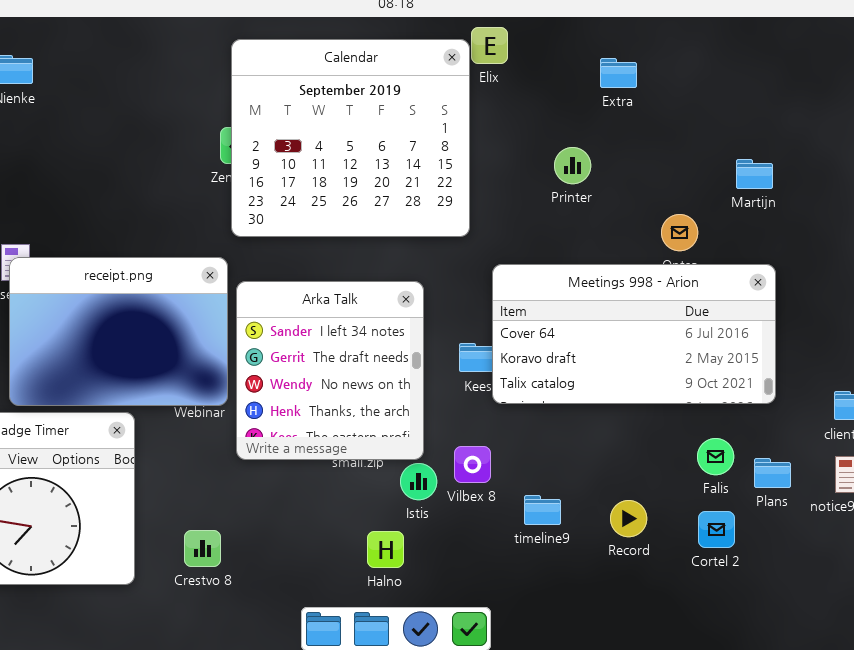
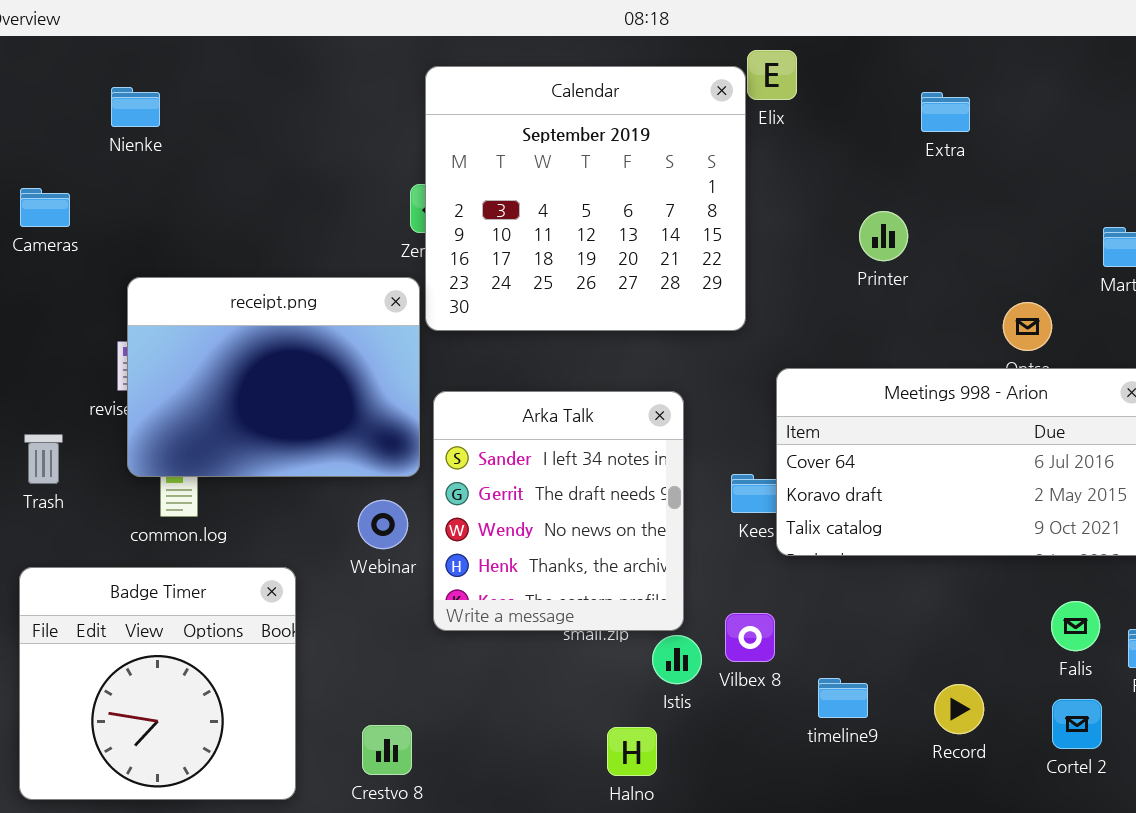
receipt.png: [9,257,228,406] -> [127,277,420,477], moved

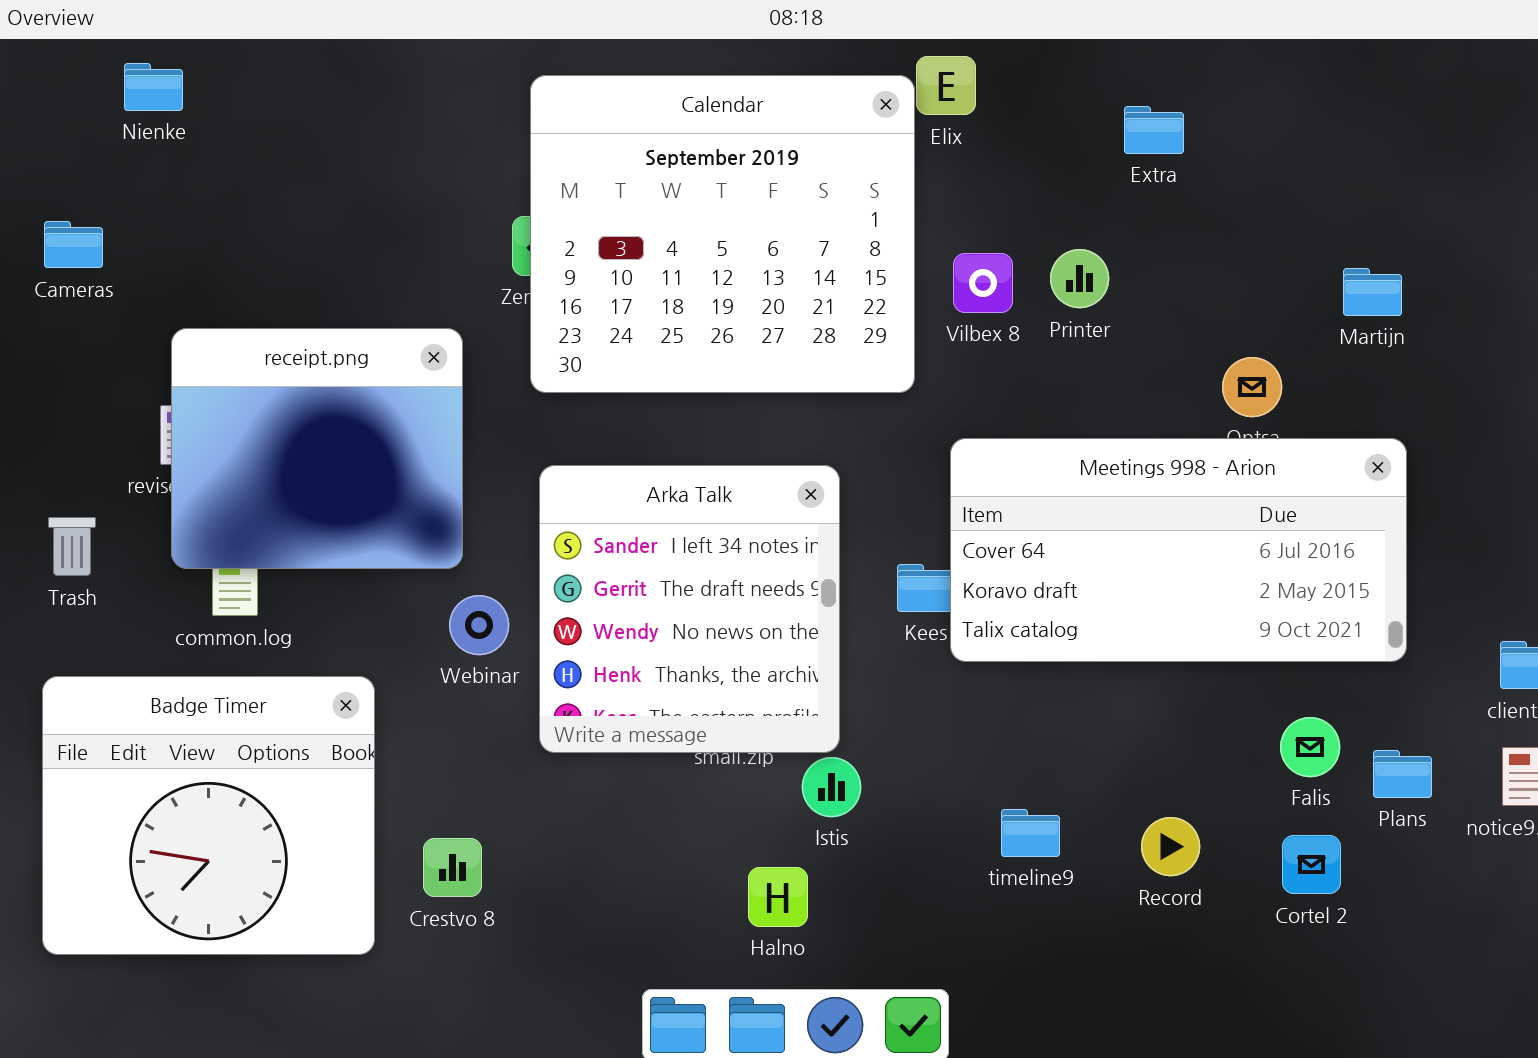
Nienke: [111,87,160,127] -> [124,63,183,111], moved
receipt.png: [127,277,420,477] -> [171,328,463,569], resized
Vilbex 8: [725,613,775,662] -> [953,253,1013,313], moved
Crestvo 8: [362,725,412,775] -> [423,838,482,897], moved

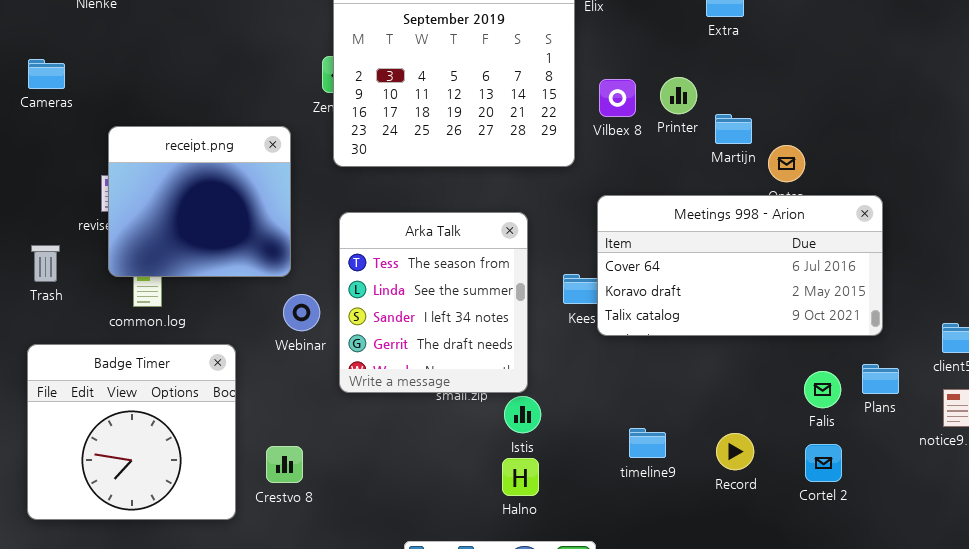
Martijn: [1343,268,1402,316] -> [715,114,752,144], moved
Arka Talk: [539,465,840,753] -> [339,212,528,393], scrolled up 2 rows
Plans: [1373,750,1432,798] -> [862,364,899,394], moved
Halno: [748,867,808,927] -> [502,458,539,496], moved

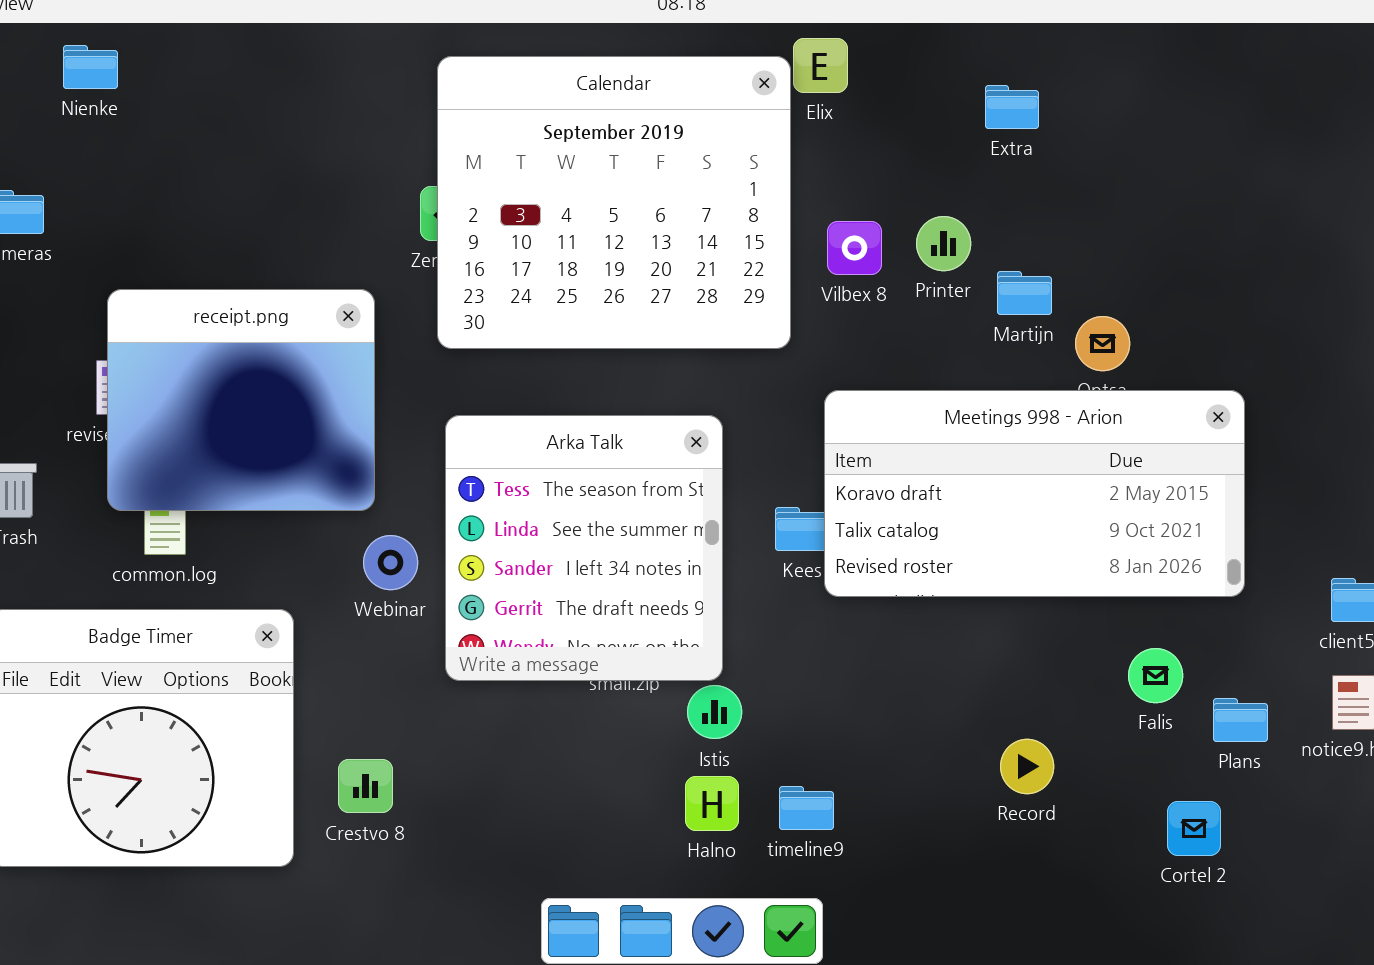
Meetings 998 - Arion: [597,195,883,336] -> [824,390,1245,597], scrolled down 1 row
Plans: [862,364,899,394] -> [1213,698,1268,742], moved
timeline9: [629,428,666,458] -> [779,786,834,830], moved
Cortel 2: [805,444,842,482] -> [1167,801,1221,856], moved

